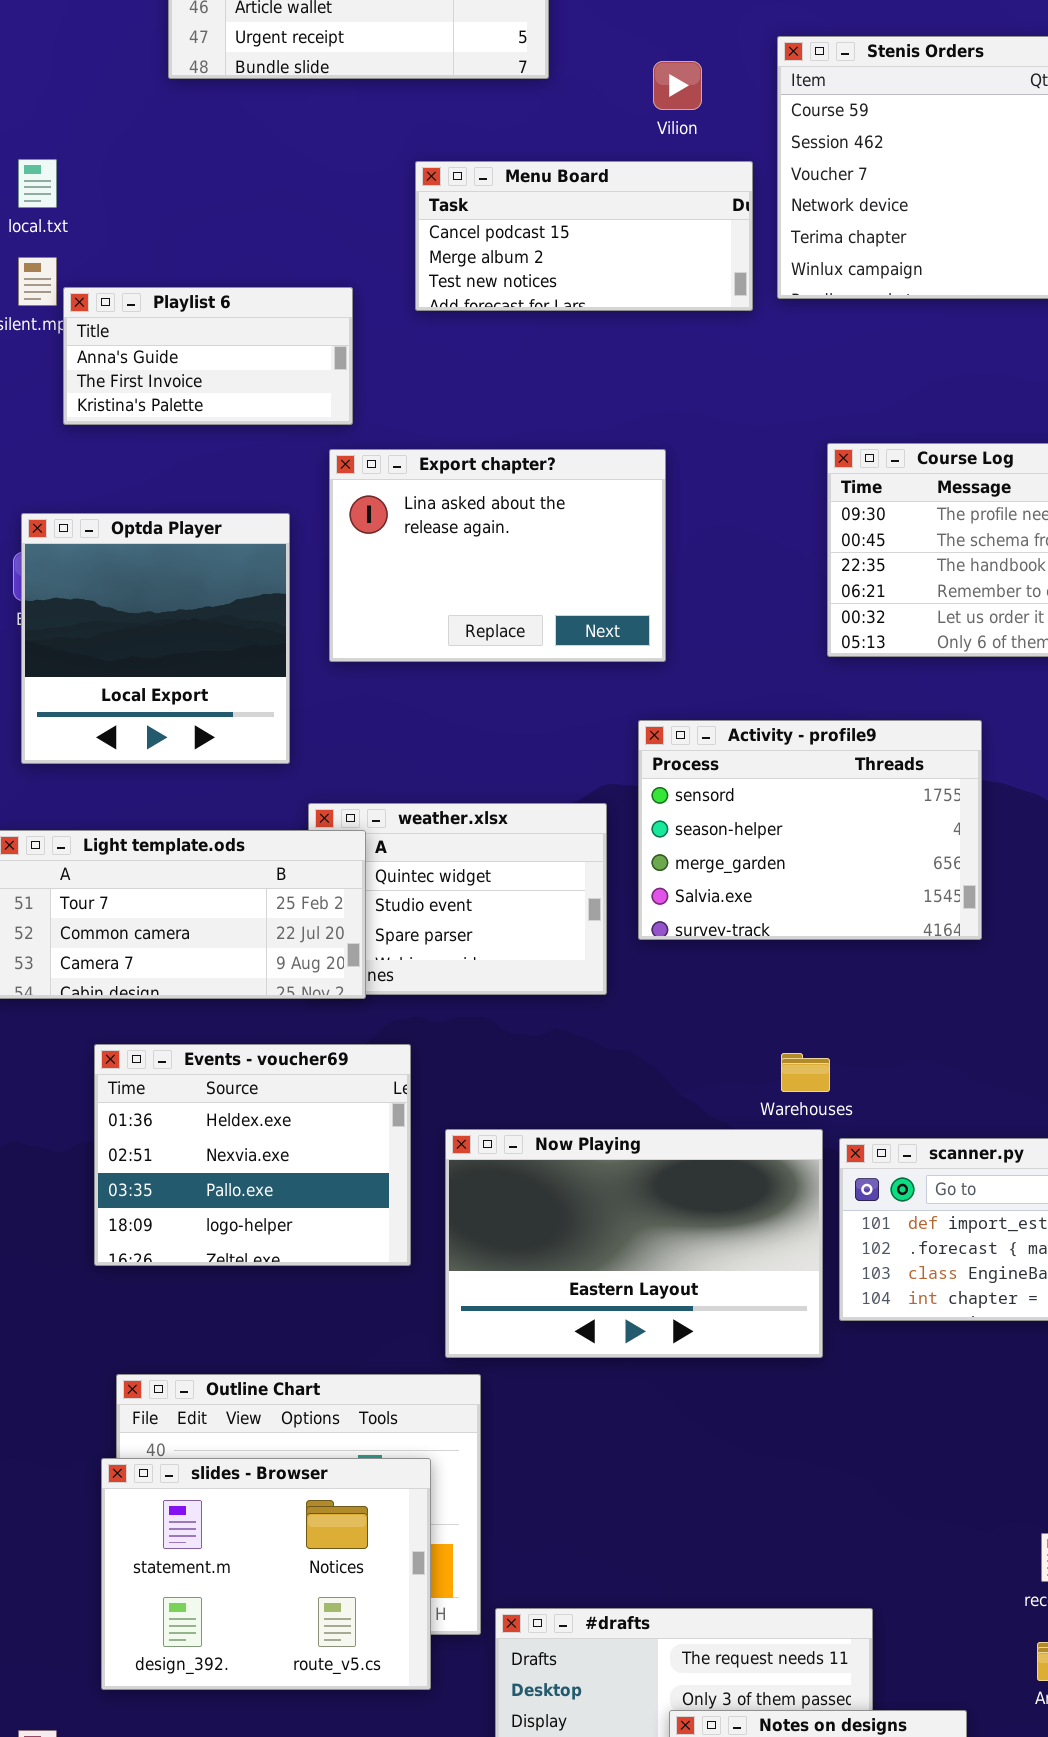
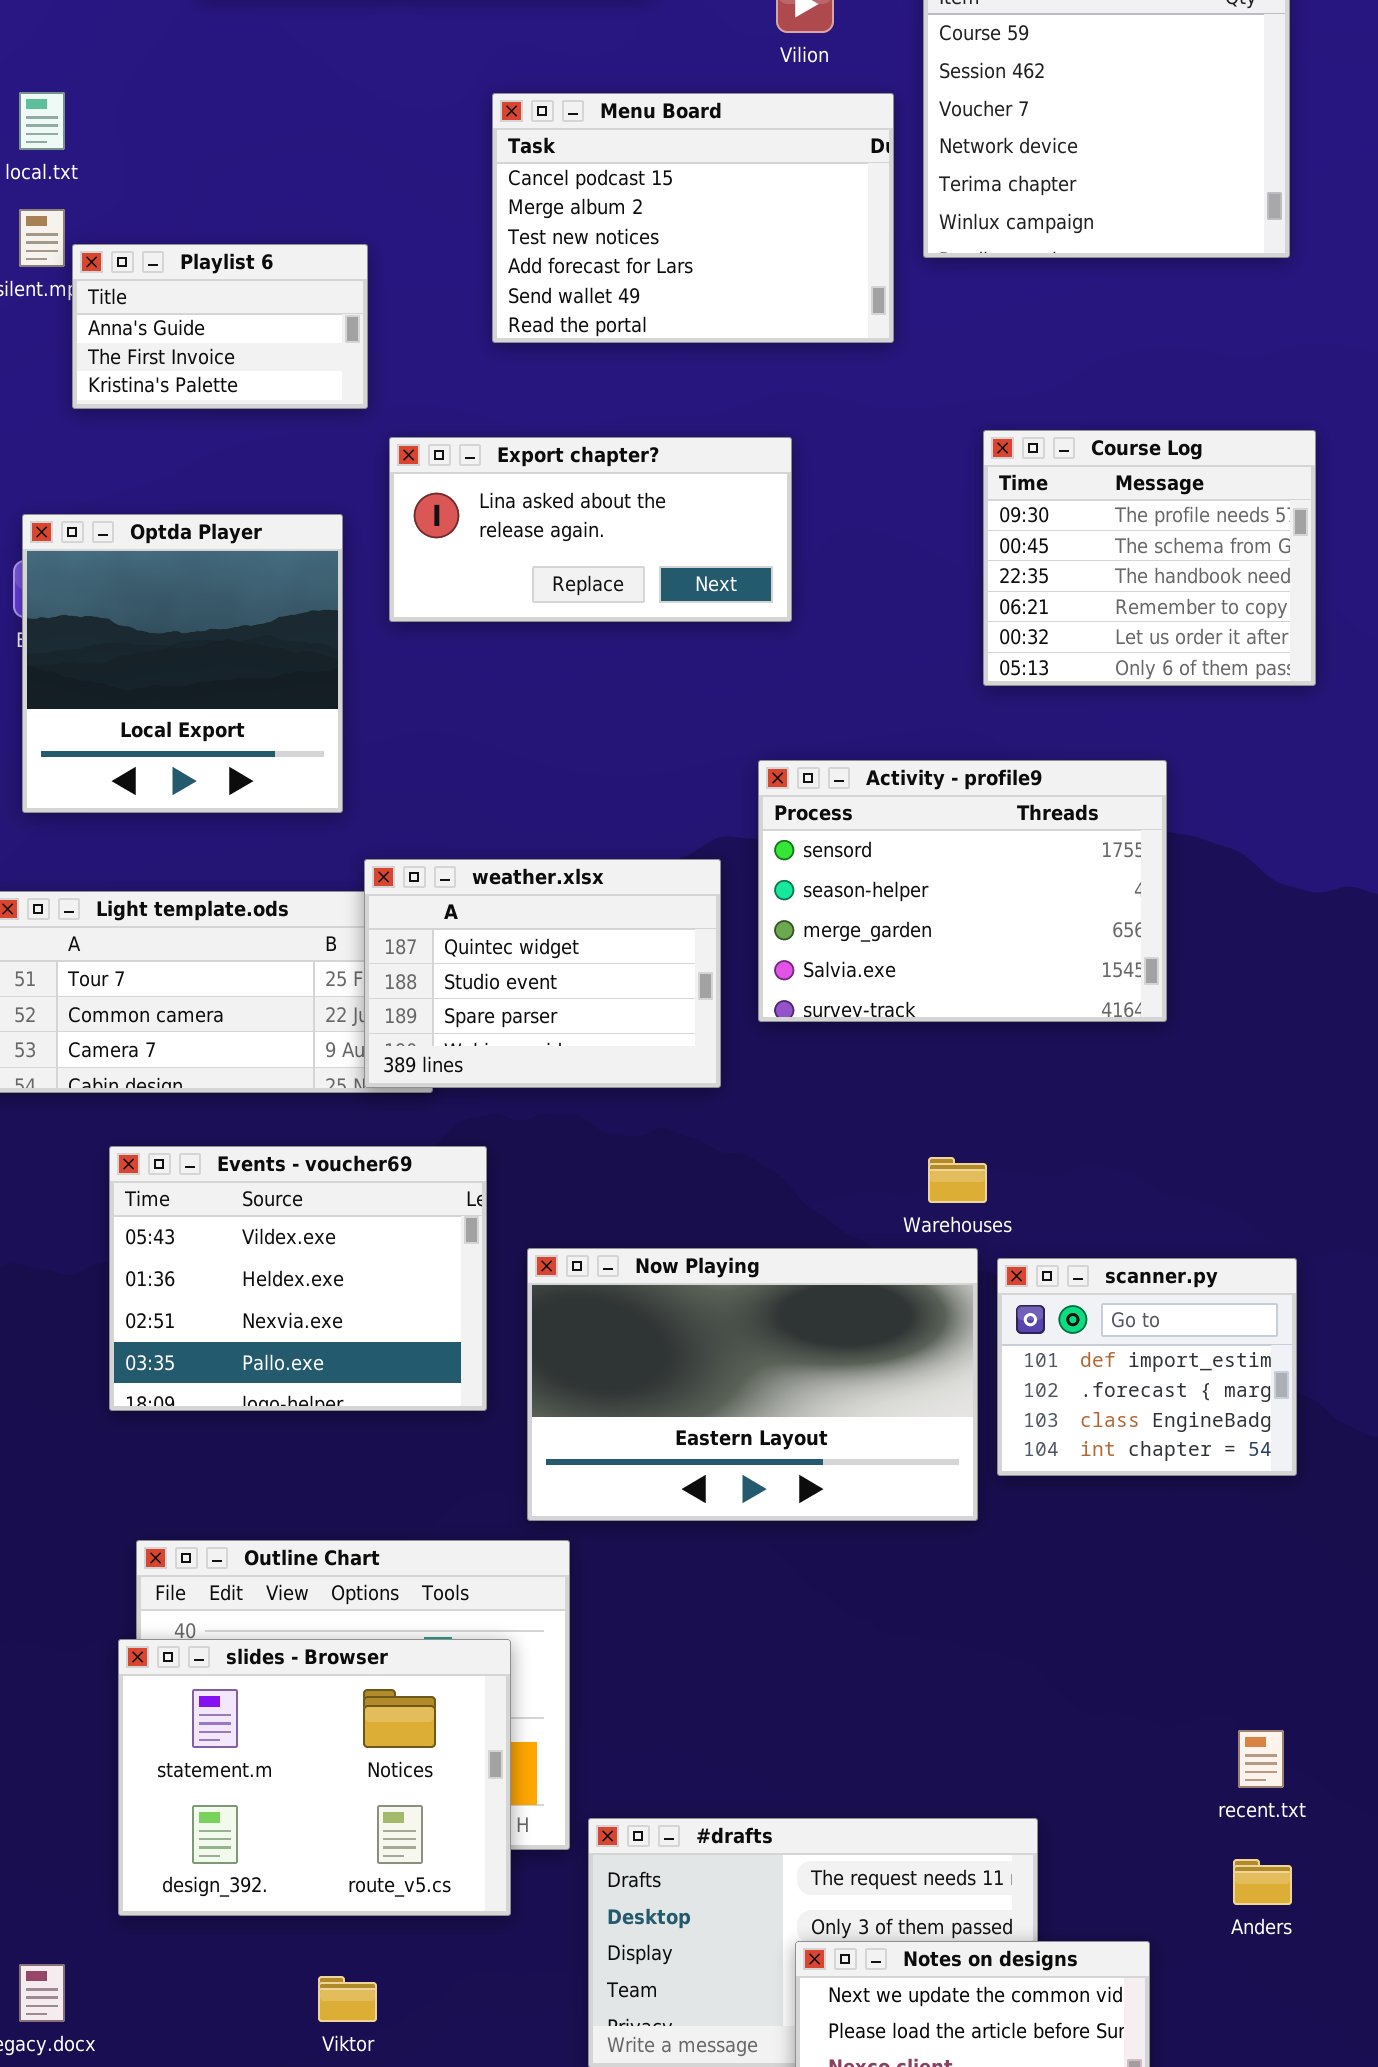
Menu Board: [415,161,753,311] -> [492,93,894,343], resized
Playlist 6: [63,287,353,425] -> [72,244,368,409], resized
Export chapter?: [329,449,666,662] -> [389,437,792,622], resized
weather.xlsx: [308,803,607,995] -> [364,859,721,1088], raised
Events - voucher69: [94,1044,411,1266] -> [109,1146,487,1411], scrolled up 1 row

